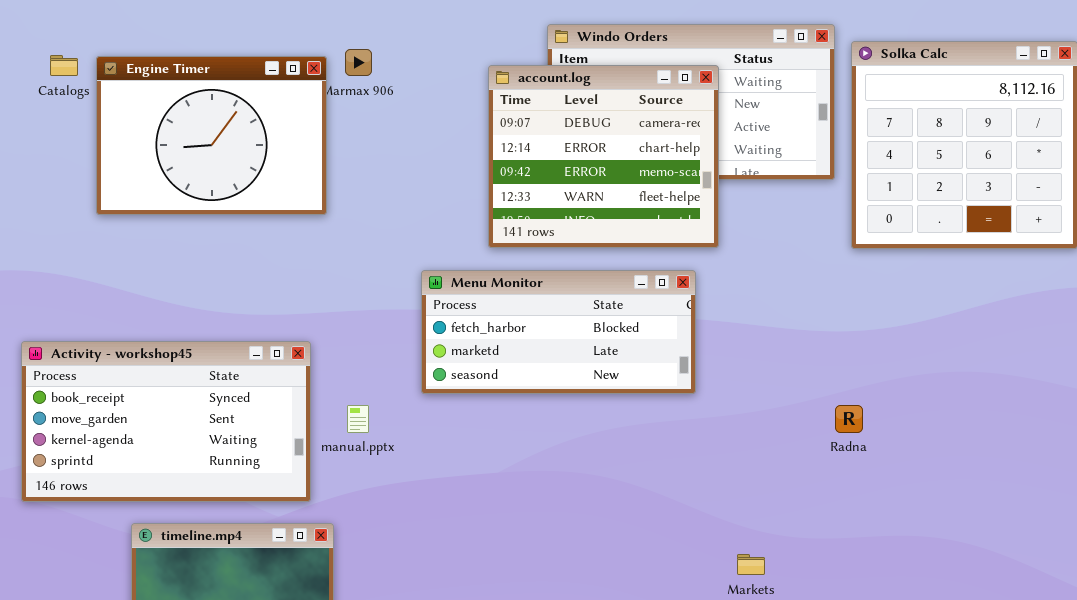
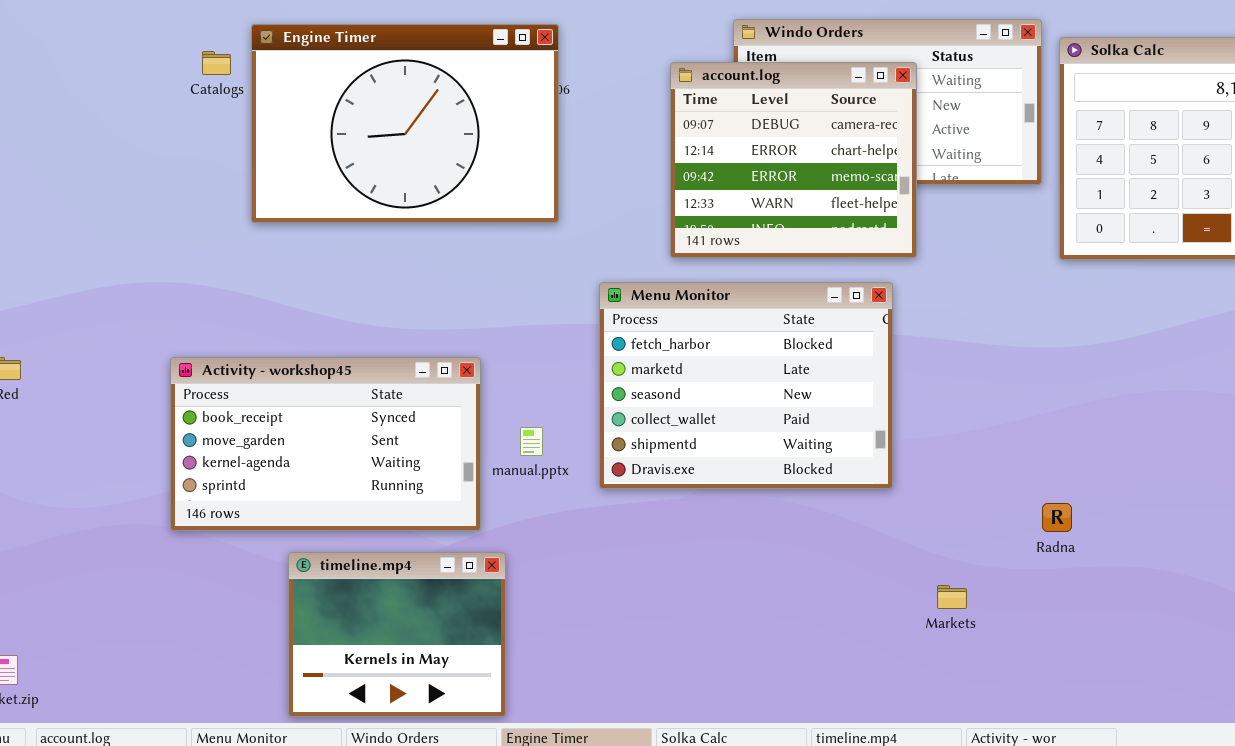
Engine Timer: [96,56,327,215] -> [251,24,559,223], resized
Menu Monitor: [421,270,696,394] -> [599,282,893,489], resized
Radna: [835,405,863,433] -> [1042,503,1072,532], moved

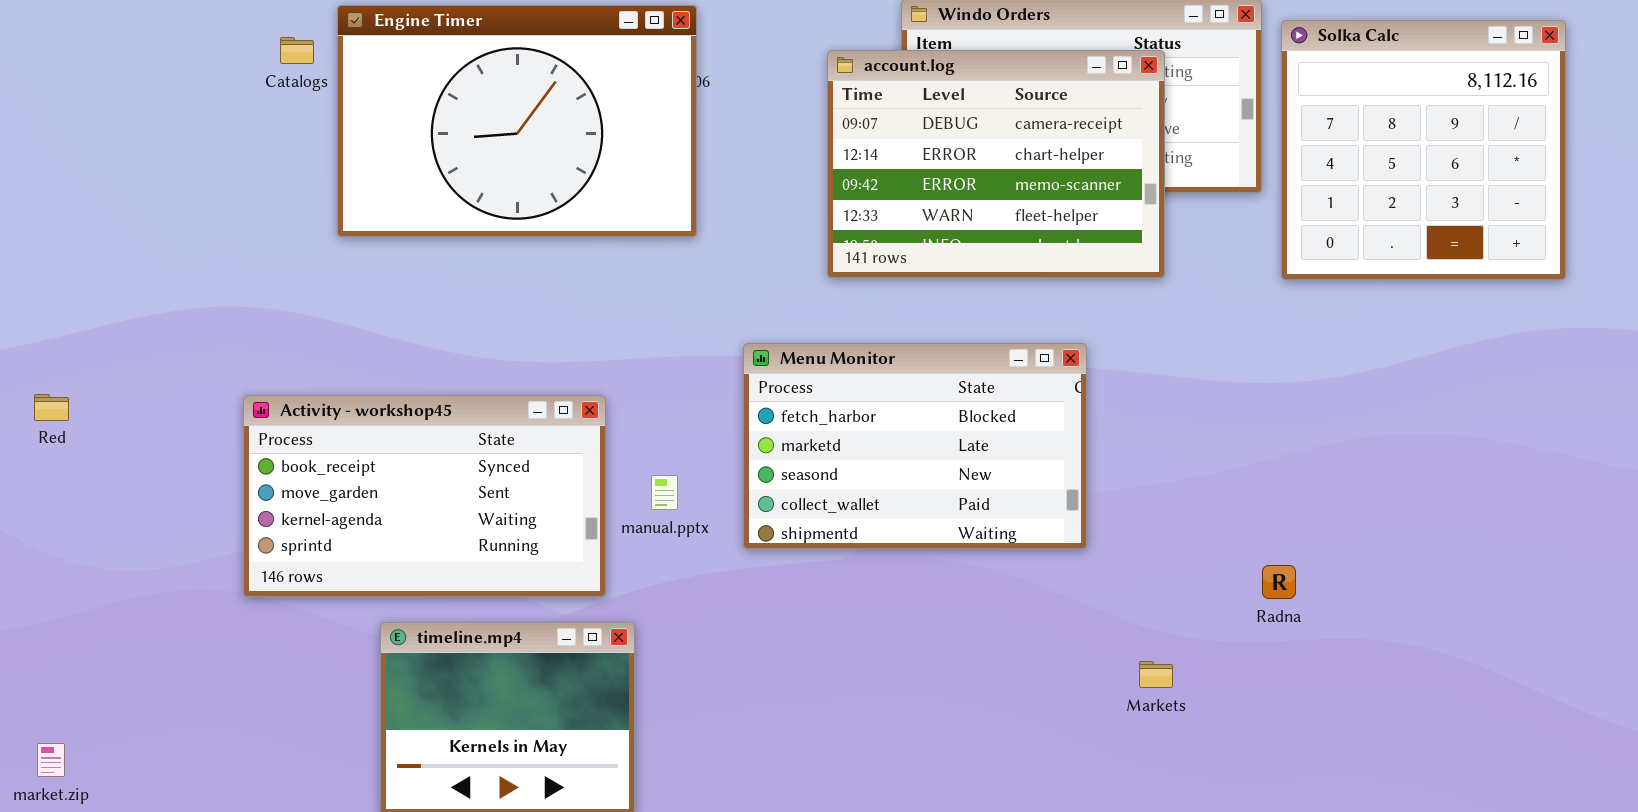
account.log: [670,62,917,258] -> [827,50,1165,278], resized
Menu Monitor: [599,282,893,489] -> [743,343,1087,549], resized

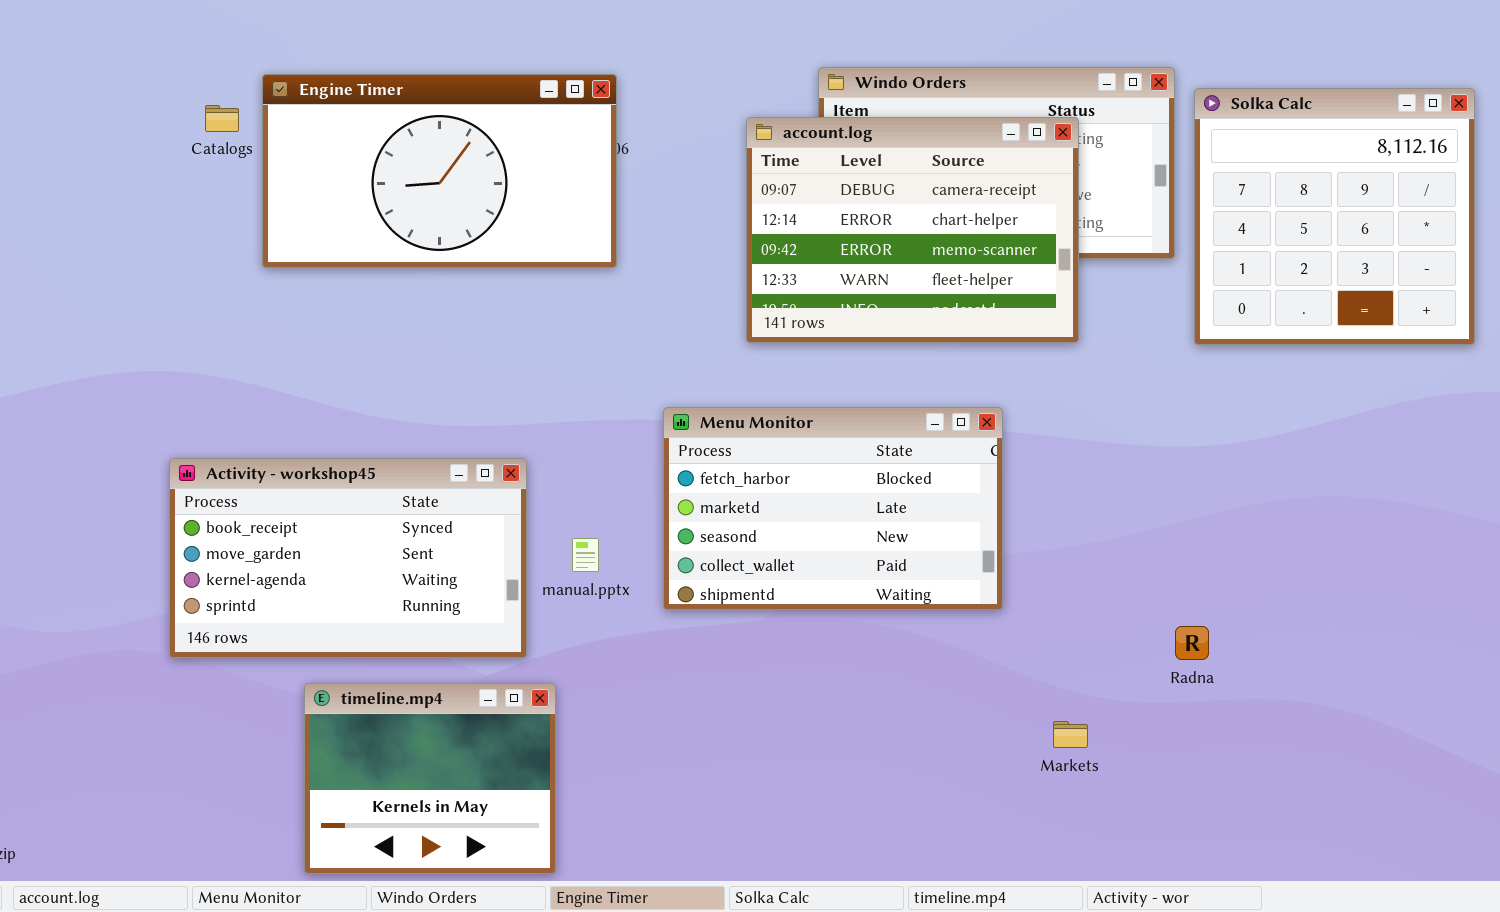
Engine Timer: [337,5,697,237] -> [262,74,617,268], resized

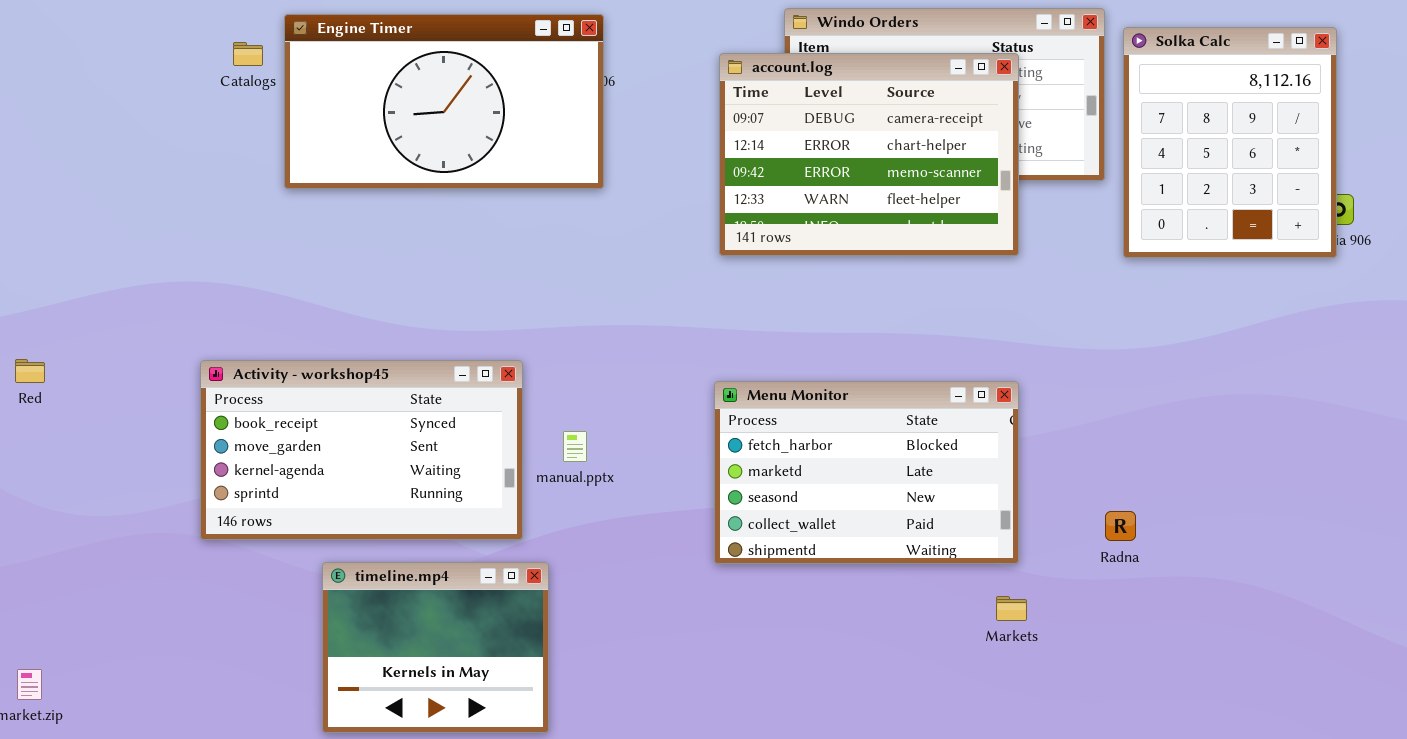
Solka Calc: [1194,88,1475,345] -> [1123,27,1337,258], resized
Menu Monitor: [663,407,1003,610] -> [714,381,1019,564], moved

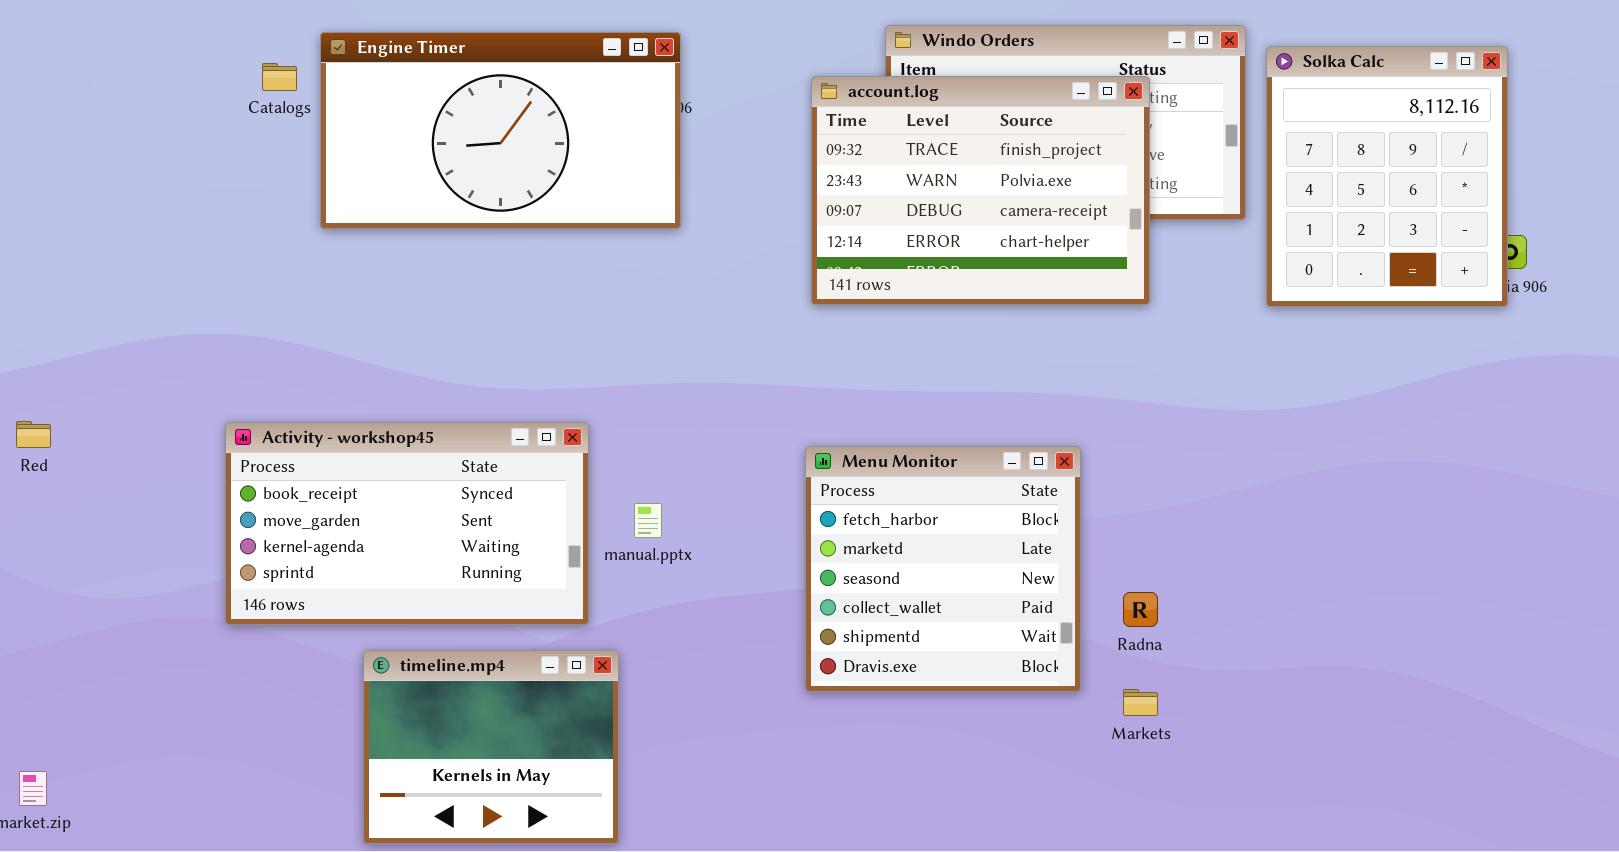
account.log: [719,53,1019,256] -> [811,76,1150,305], scrolled up 2 rows
Menu Monitor: [714,381,1019,564] -> [805,446,1081,692], resized
Radna: [1105,511,1136,541] -> [1123,592,1158,627], moved

